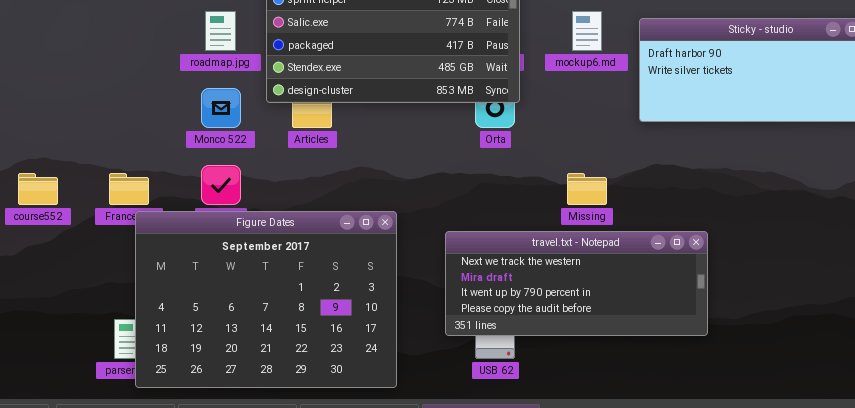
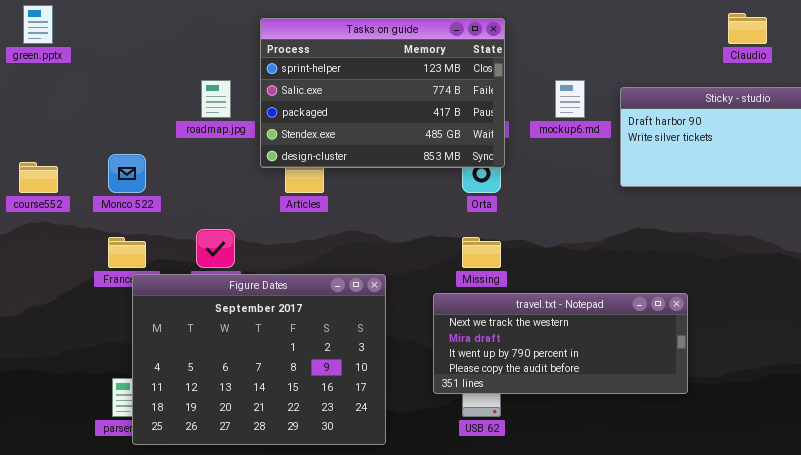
Monco 522: [201,88,241,128] -> [108,154,146,193], moved
course552: [18,173,58,205] -> [19,162,58,193], moved
Missing: [567,173,607,205] -> [462,237,501,268], moved

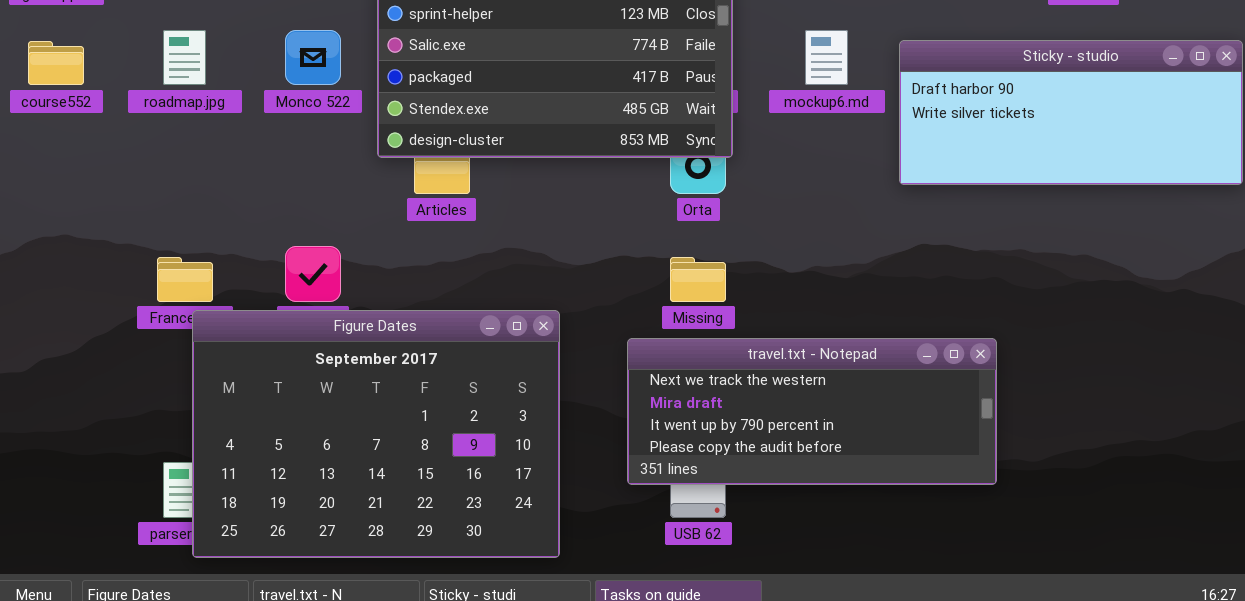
roadmap.jpg: [201,80,231,118] -> [163,30,206,85], moved
Monco 522: [108,154,146,193] -> [285,30,341,85], moved
course552: [19,162,58,193] -> [28,41,84,85], moved

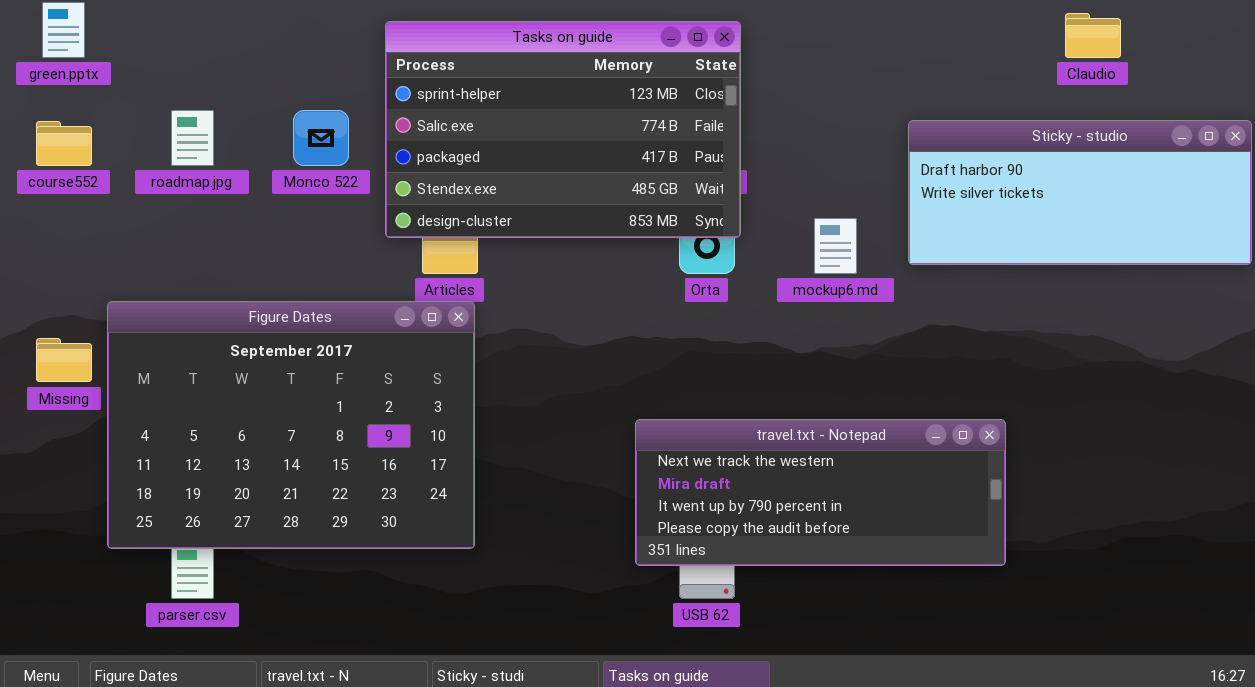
mockup6.md: [805,30,848,85] -> [814,218,857,274], moved
Missing: [670,257,726,302] -> [36,338,92,382], moved
Figure Dates: [192,310,560,558] -> [107,301,475,549], moved

